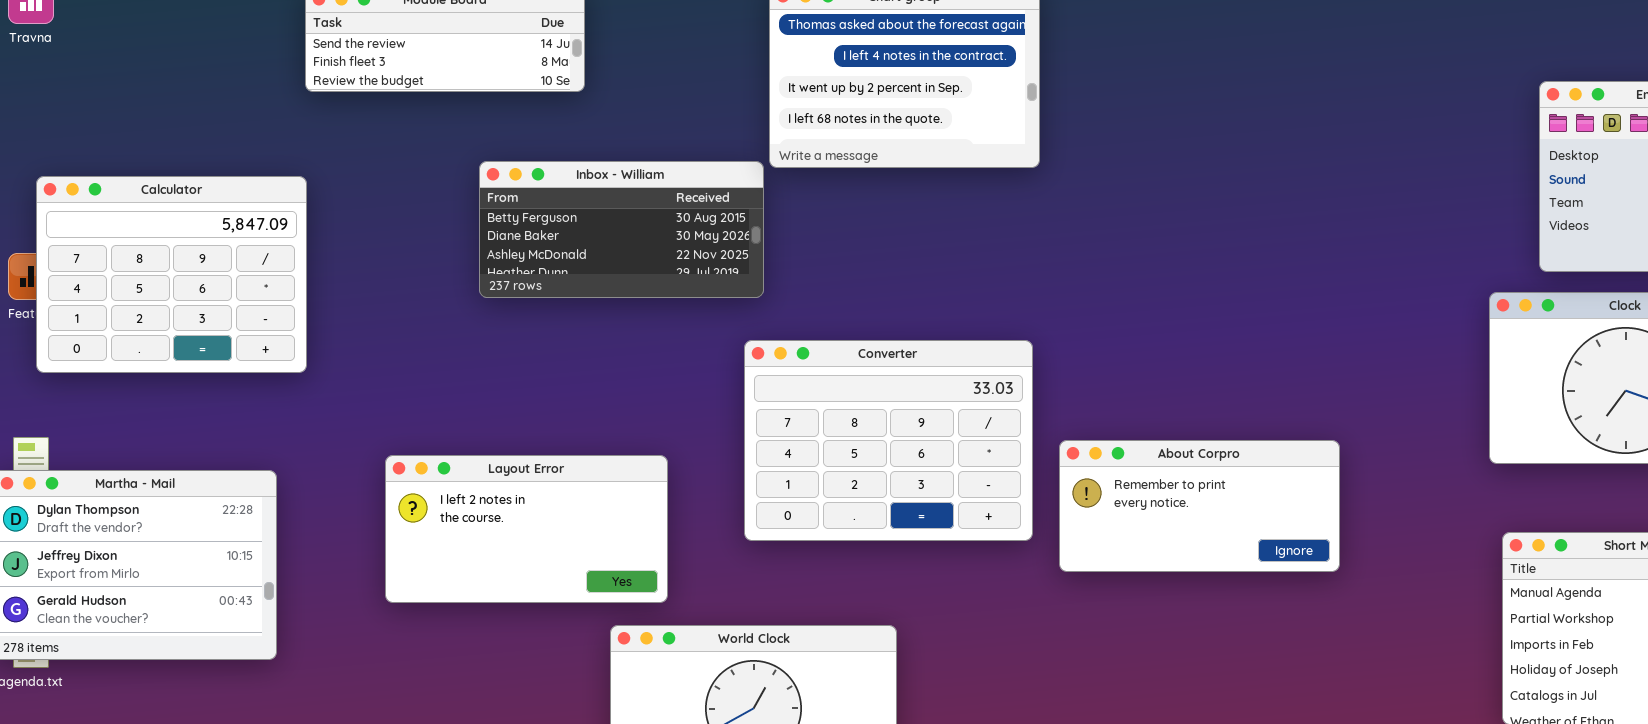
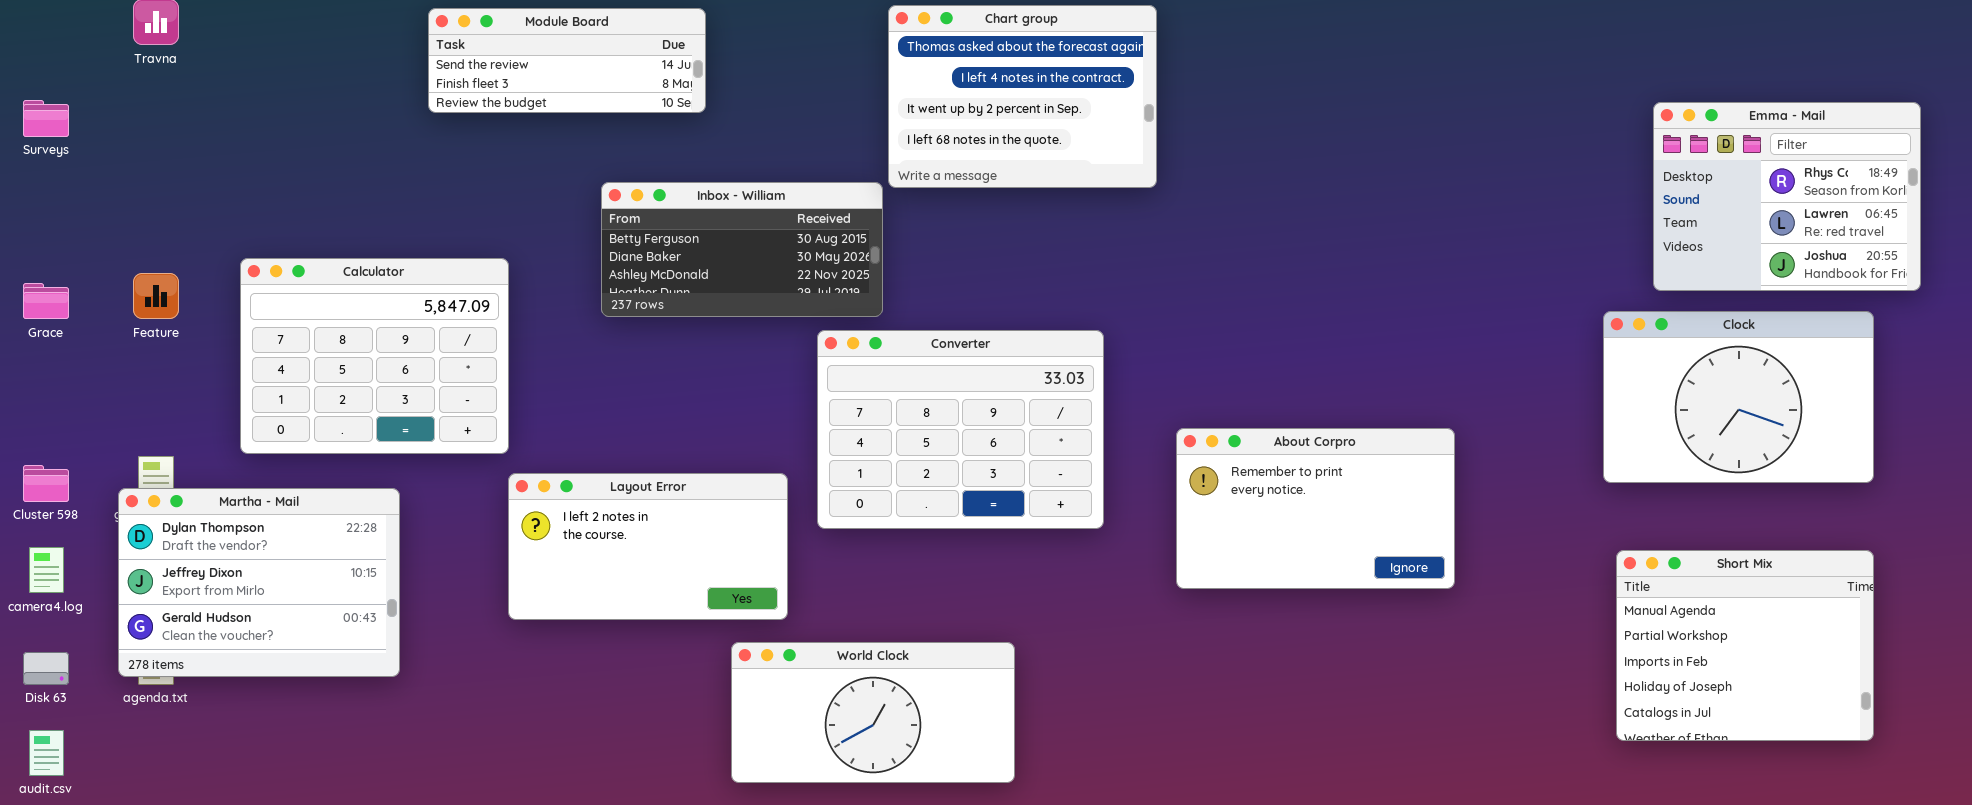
Calculator: [36,176,307,373] -> [240,258,509,454], moved
Converter: [744,340,1033,541] -> [817,330,1104,529], moved
About Corpro: [1059,440,1340,572] -> [1176,428,1455,589], resized

